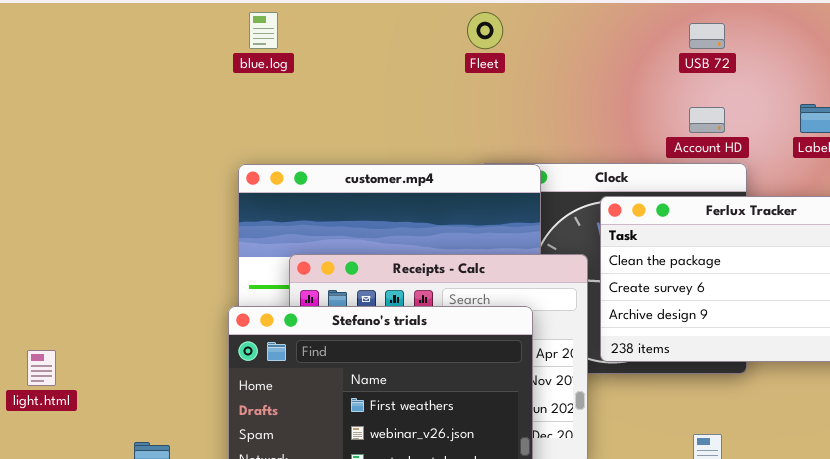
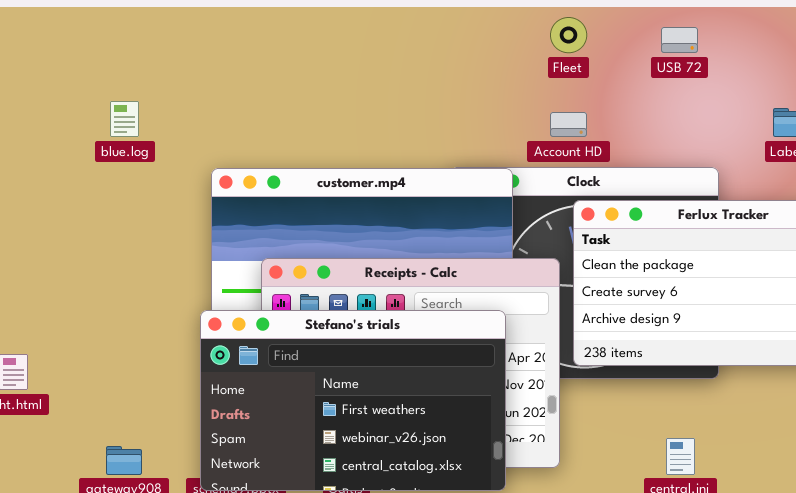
blue.log: [249,12,278,49] -> [110,101,139,137], moved
Fleet: [467,12,503,49] -> [550,17,587,53], moved
Account HD: [689,107,725,133] -> [550,112,587,137], moved

